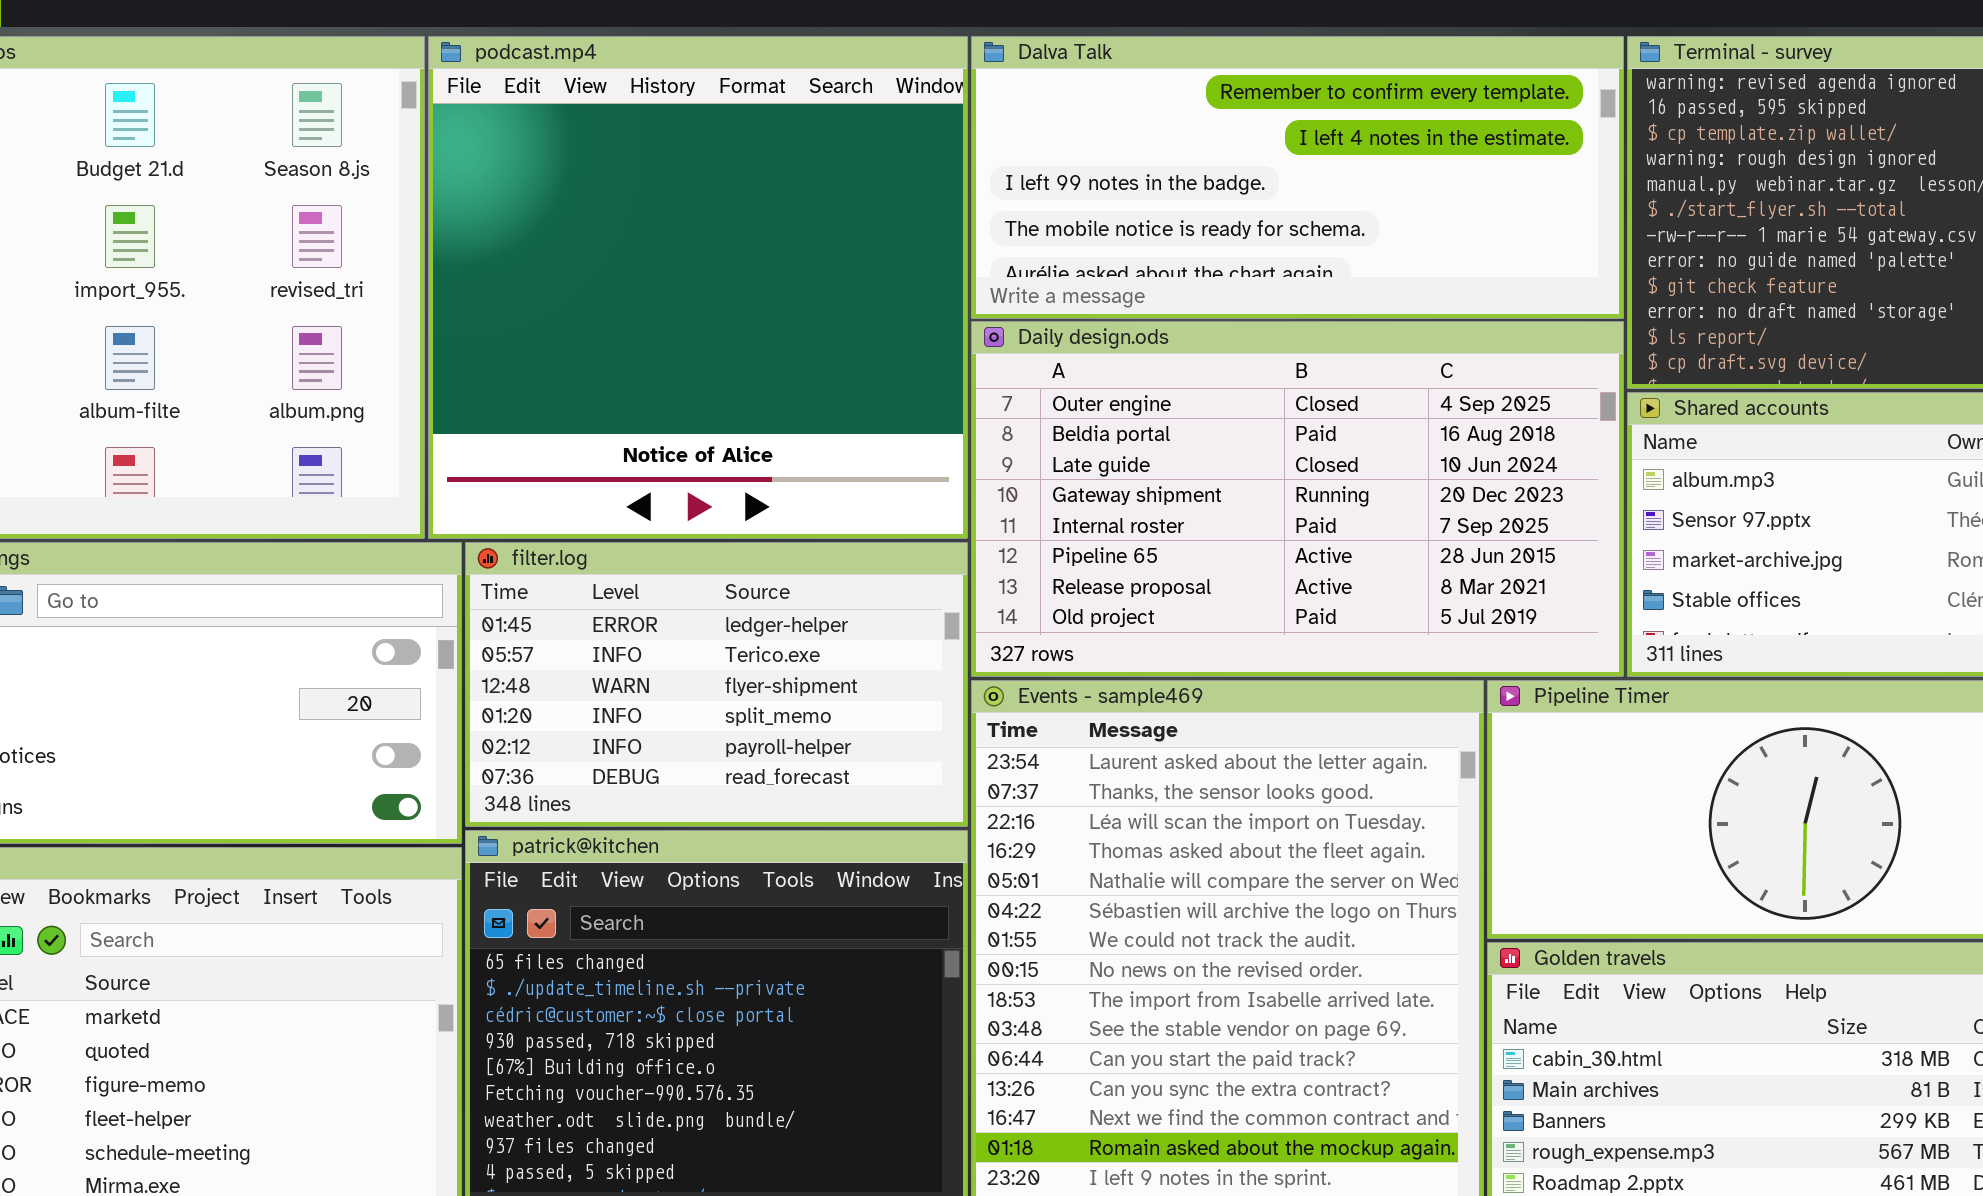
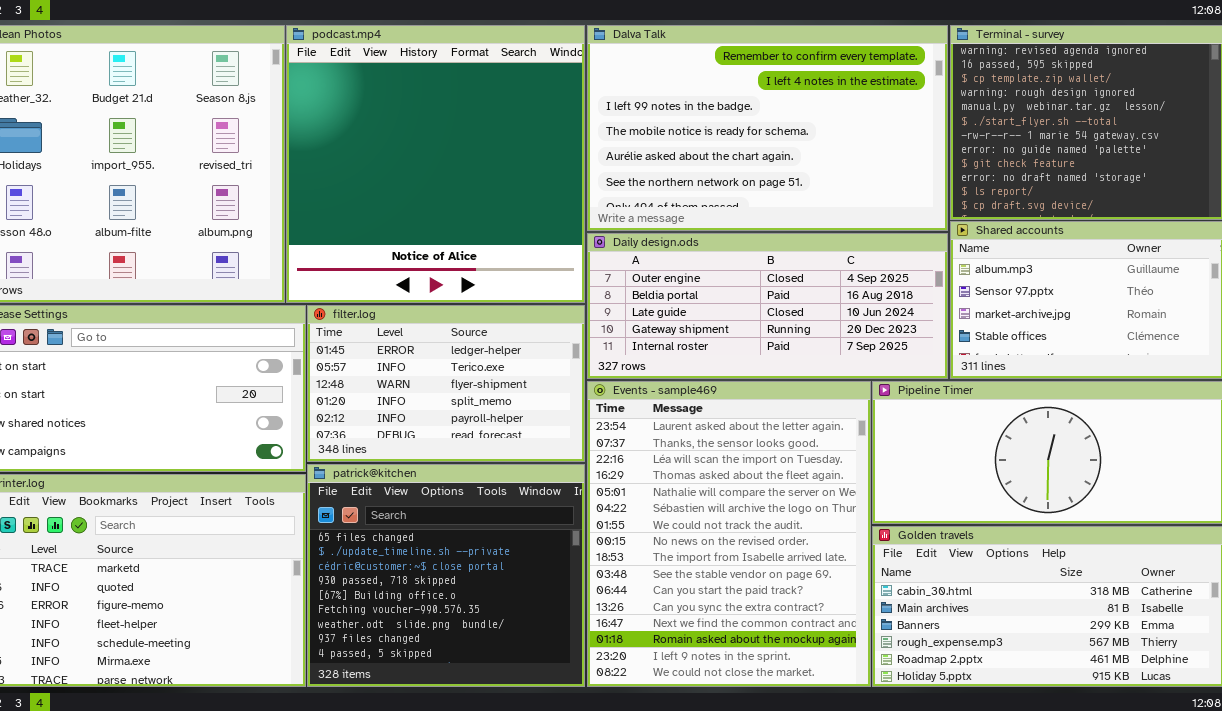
Dalva Talk: [971,36,1624,319] -> [587,25,948,231], resized
Daily design.ods: [971,321,1624,677] -> [587,233,948,379], resized

